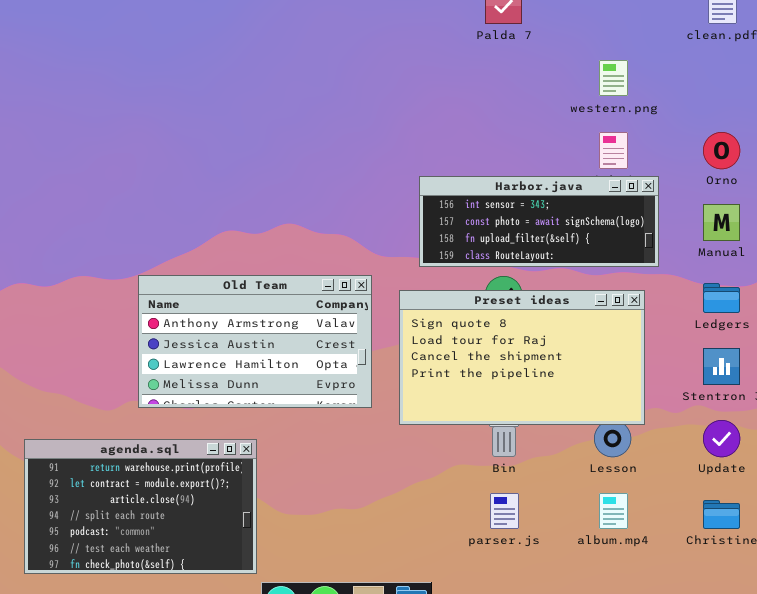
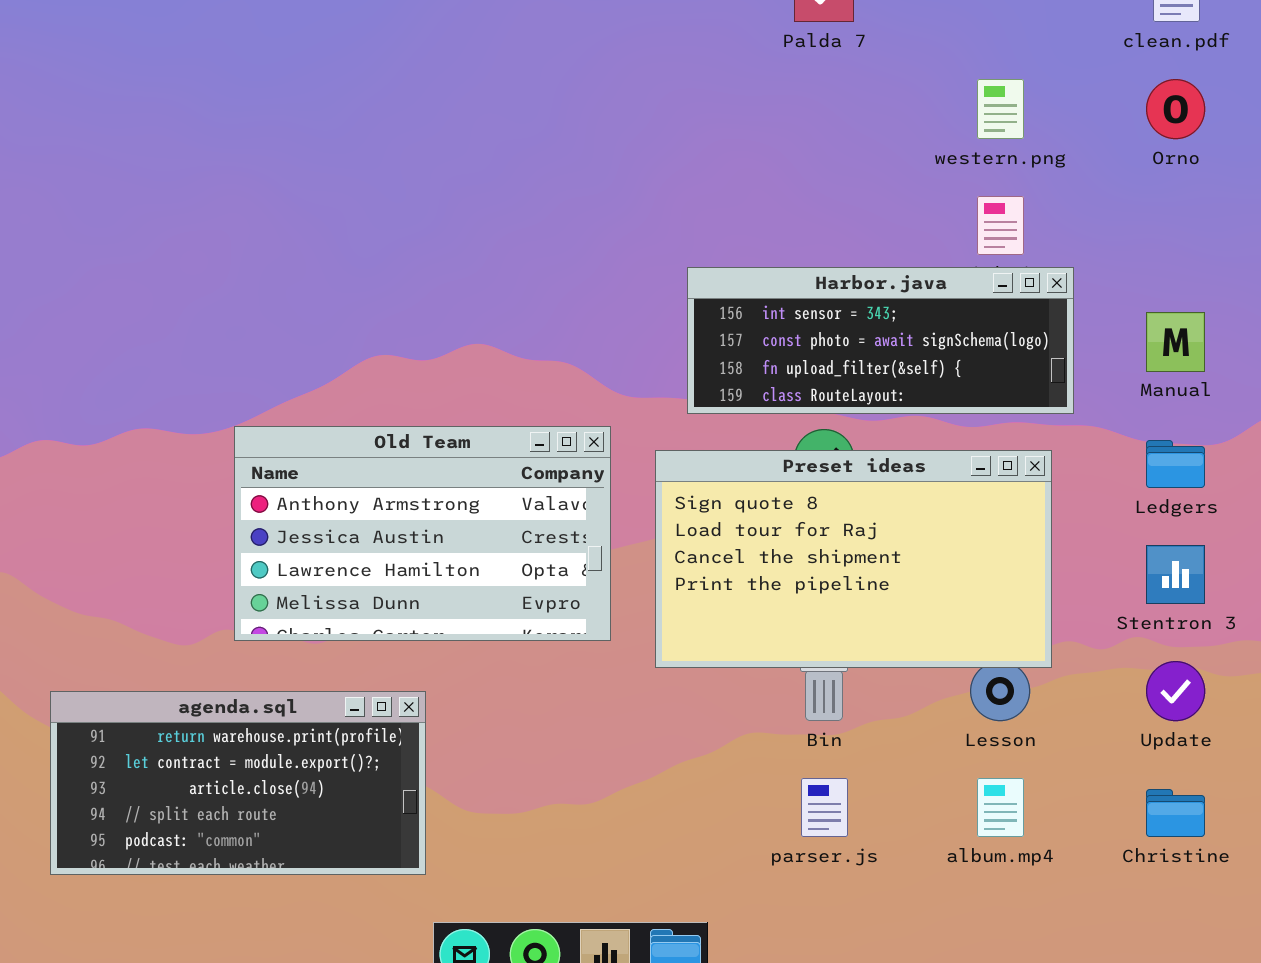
Orno: [703,132,740,169] -> [1146,79,1205,139], moved
agenda.sql: [24,439,257,574] -> [50,691,426,875], resized

